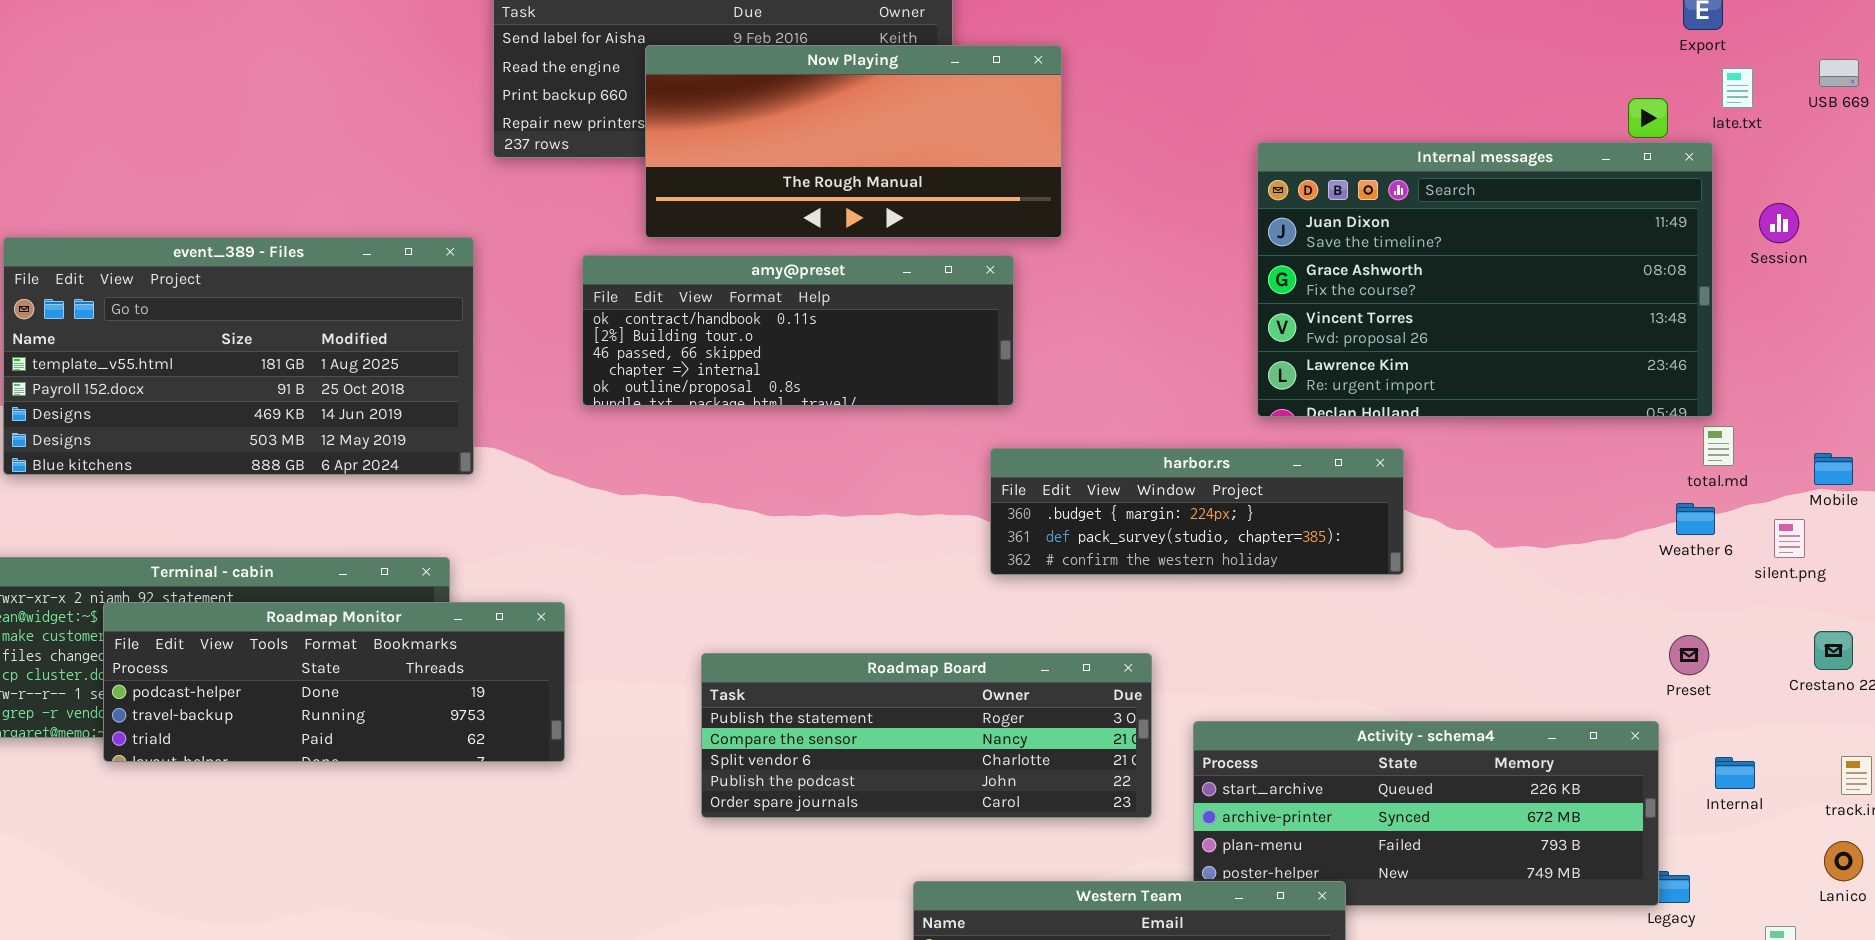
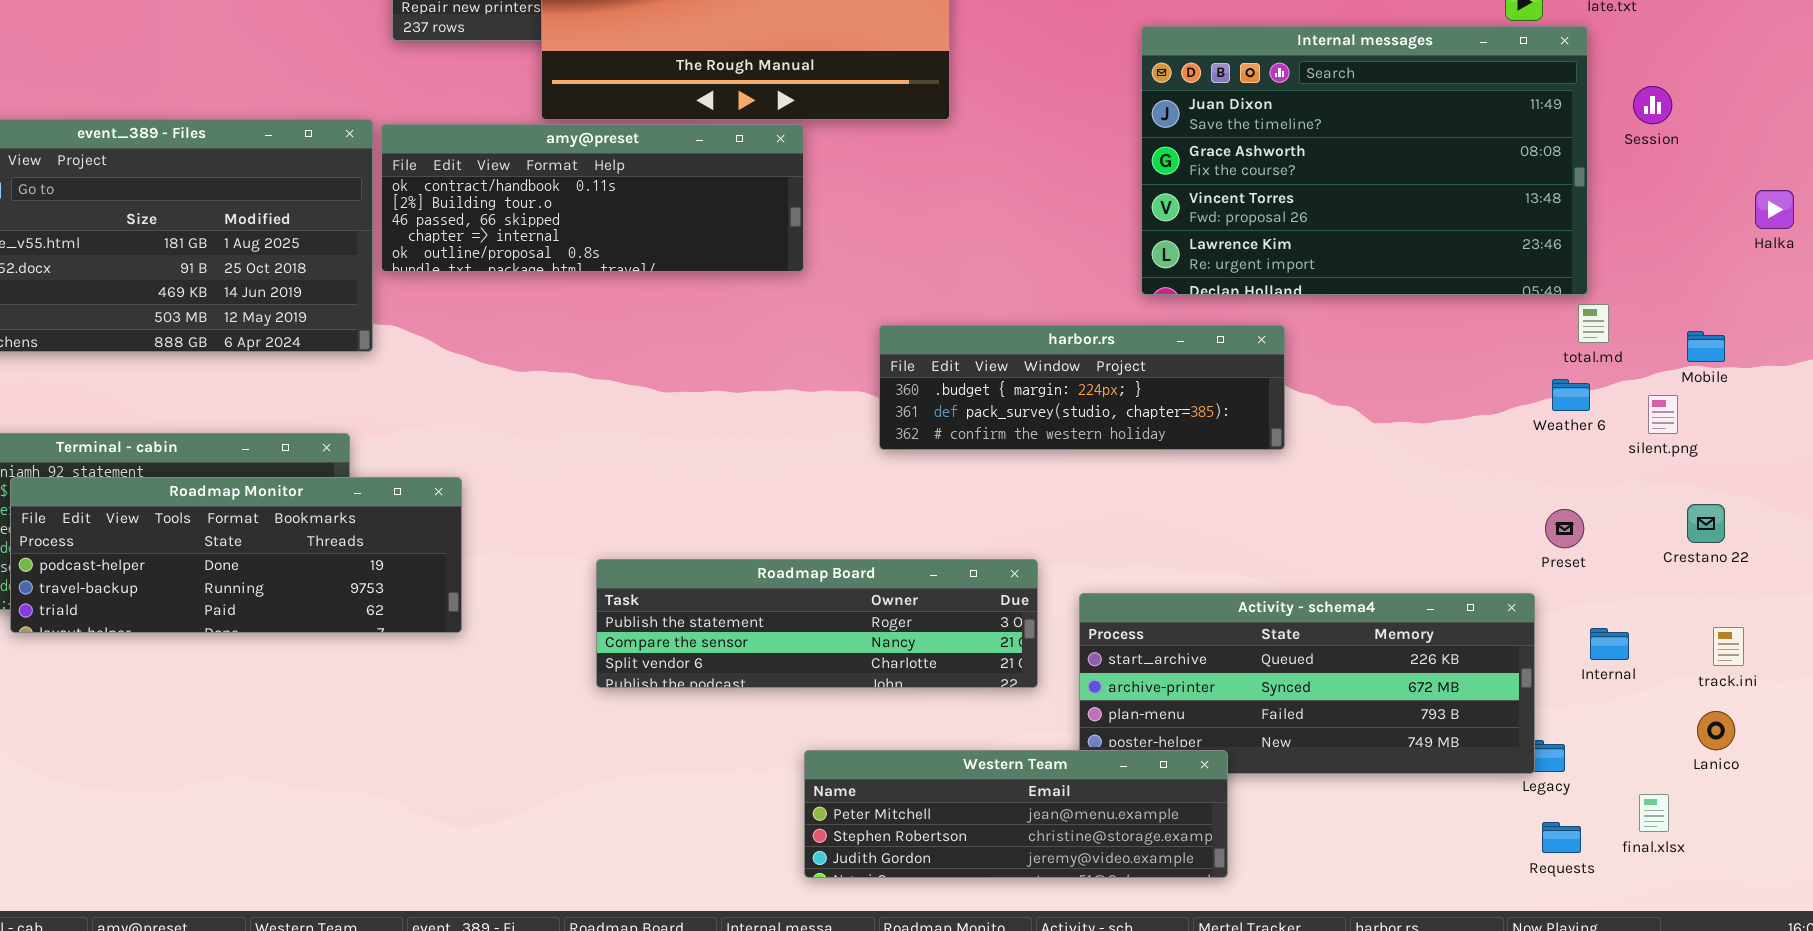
amy@preset: [582,255,1014,406] -> [381,124,804,272], moved
Roadmap Board: [701,653,1152,818] -> [596,559,1038,688], resized

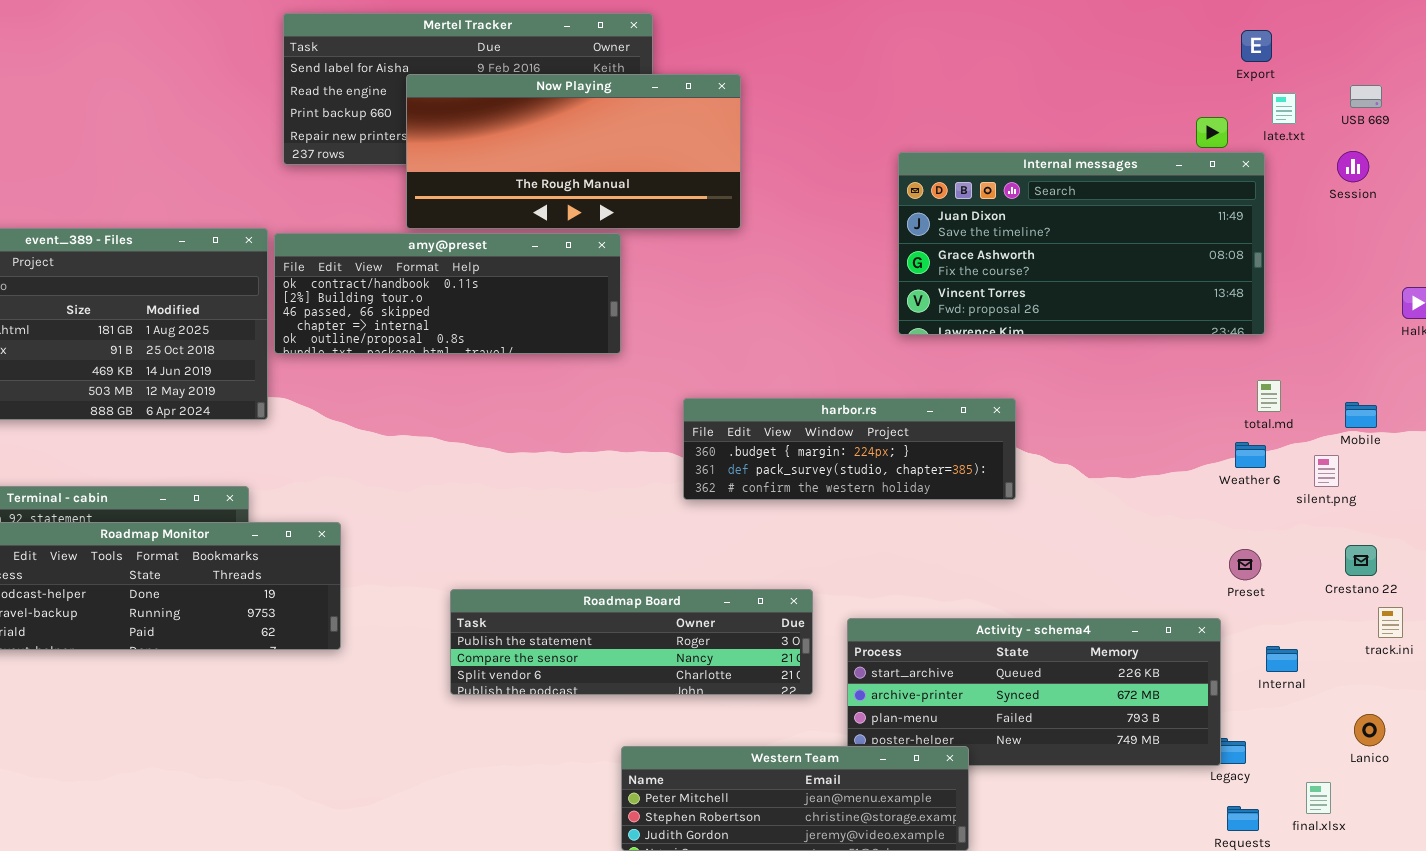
Internal messages: [1141,26,1588,295] -> [898,152,1265,335], resized
Session: [1633,86,1672,124] -> [1337,151,1369,182], moved
track.ini: [1713,627,1744,666] -> [1378,607,1403,638], moved

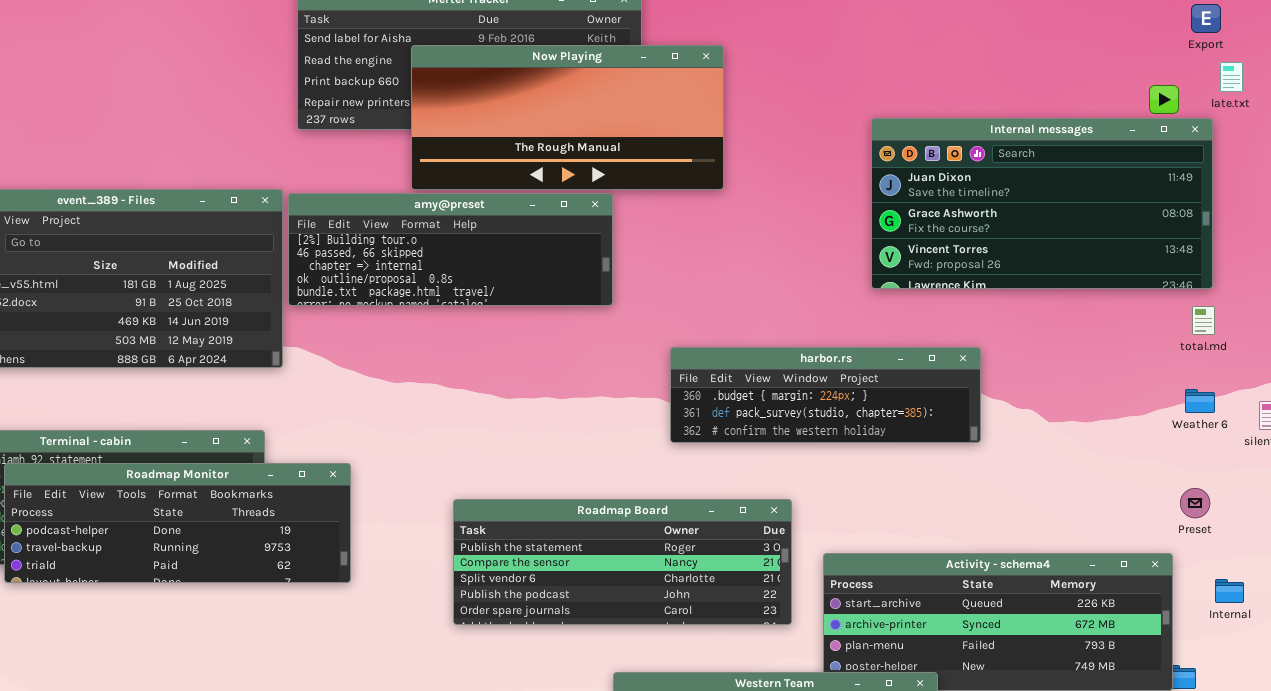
amy@preset: [274,233,621,354] -> [288,193,613,306], scrolled down 1 row
total.md: [1257,380,1281,412] -> [1192,306,1215,335], moved
Roadmap Board: [450,589,813,695] -> [453,499,792,625], resized

